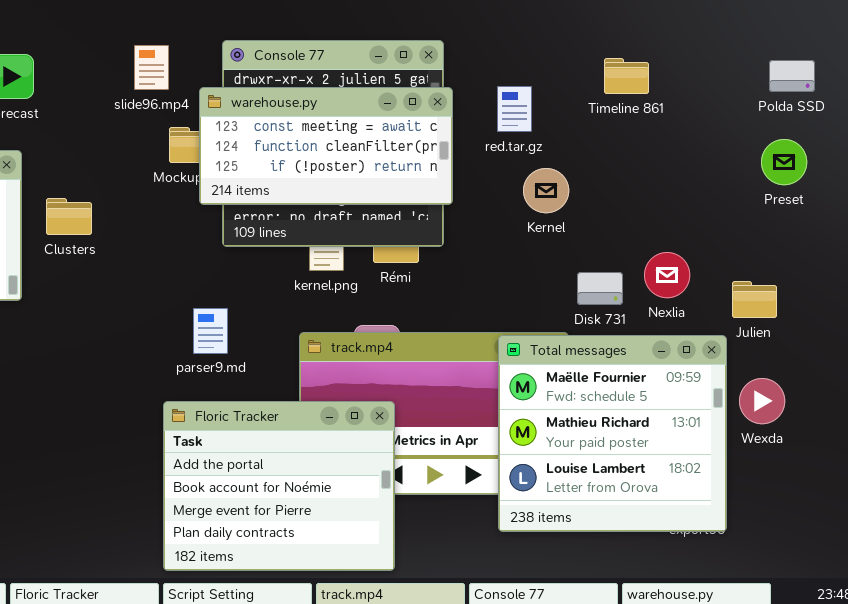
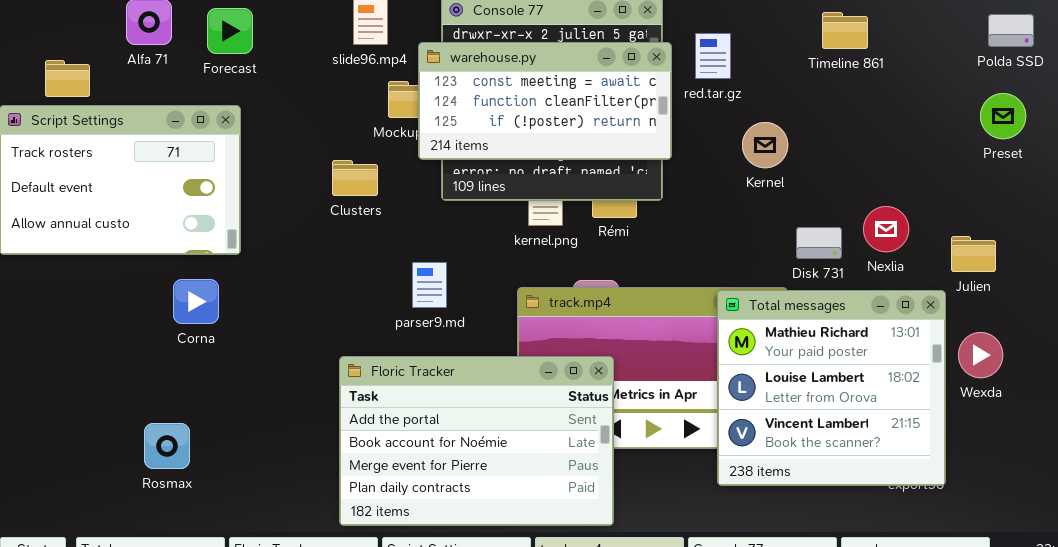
red.tar.gz: [497,86,532,132] -> [695,33,731,79], moved
Clusters: [46,198,92,235] -> [332,160,378,196], moved
Total messages: [498,335,727,532] -> [717,290,946,486], scrolled down 1 row
Floric Tracker: [163,401,395,571] -> [339,356,614,526], resized

